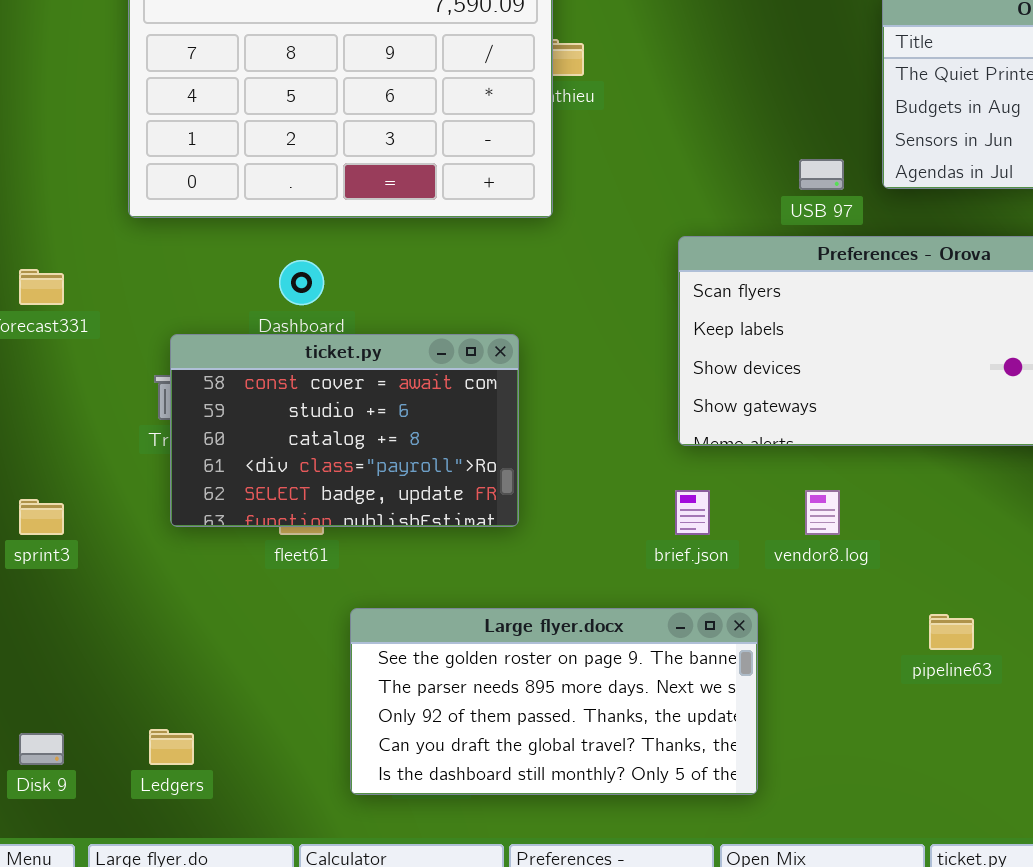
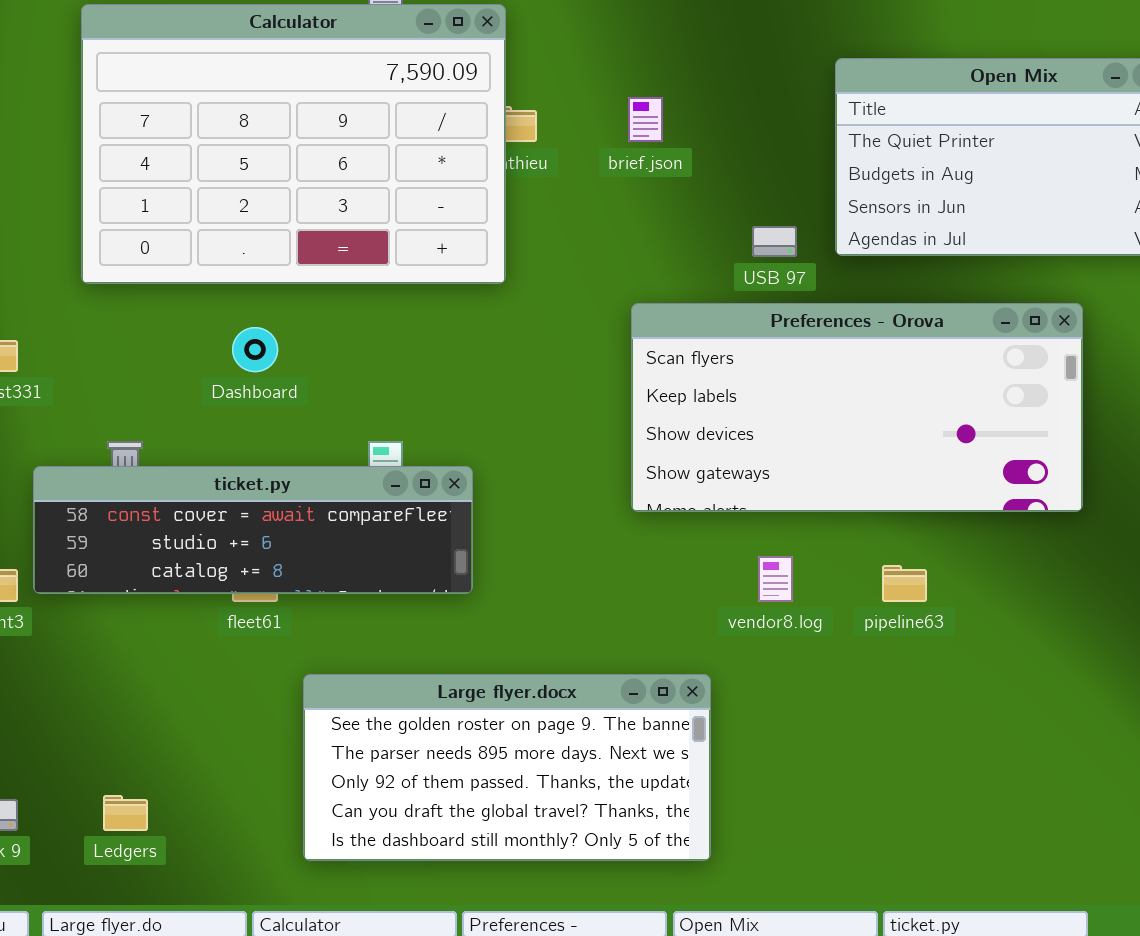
ticket.py: [170,334,519,527] -> [33,466,473,594], resized
brief.json: [675,490,710,535] -> [628,97,663,142], moved
pipeline63: [929,614,974,650] -> [882,565,927,602], moved

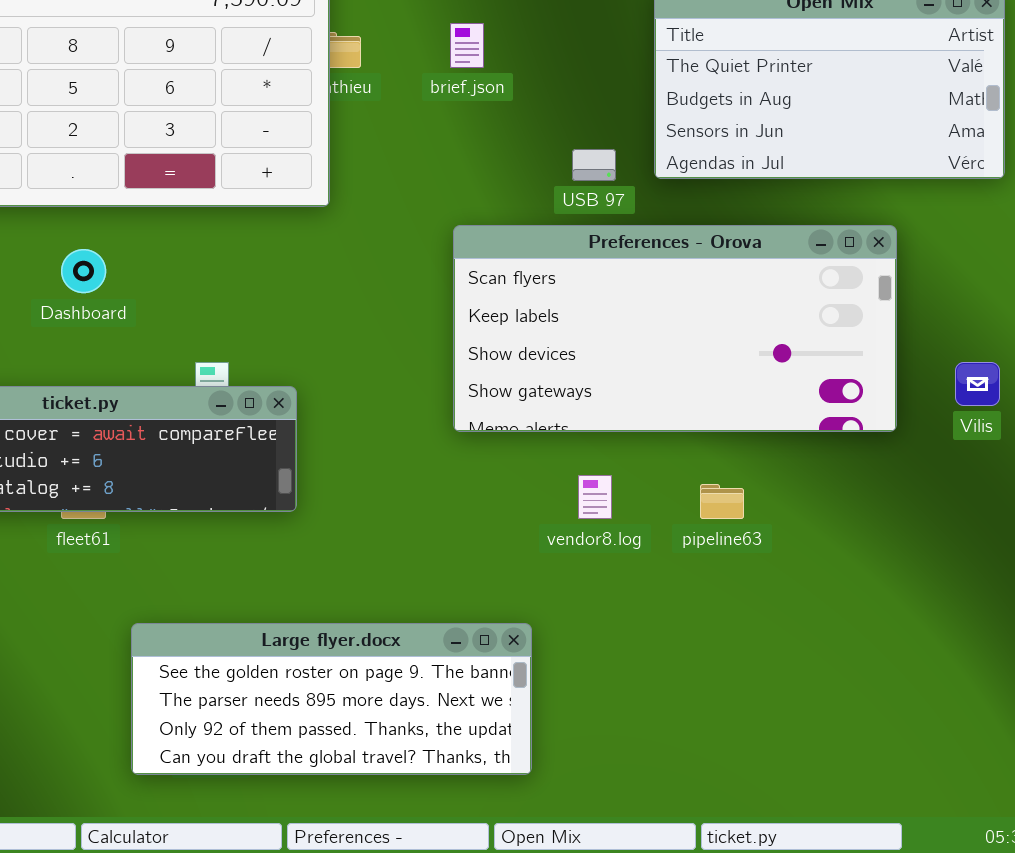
Large flyer.docx: [303,674,711,861] -> [131,623,532,775], resized

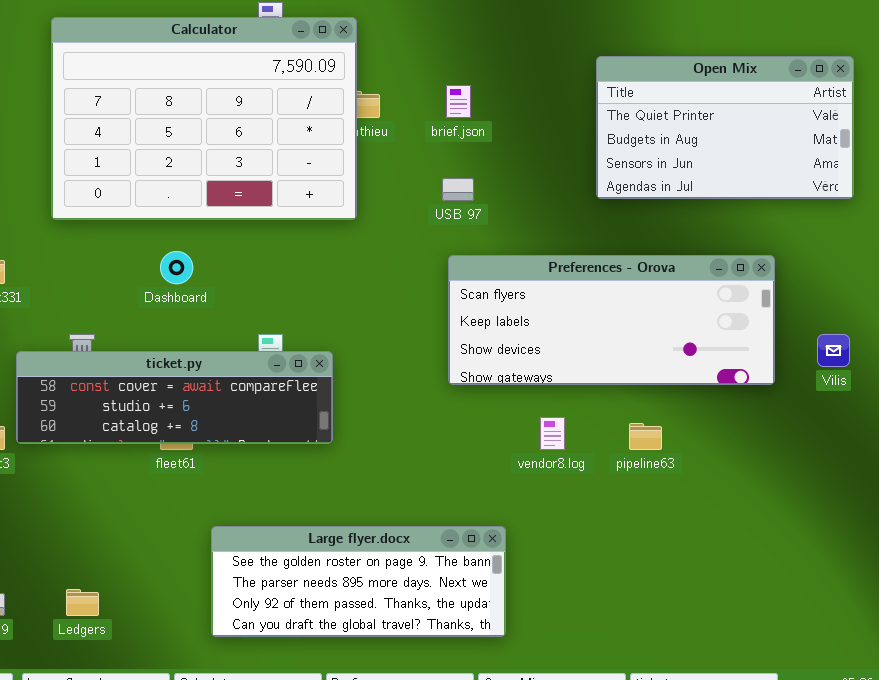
USB 97: [572,149,616,181] -> [442,178,474,201], moved
Preferences - Orova: [453,225,897,432] -> [448,255,775,385], resized

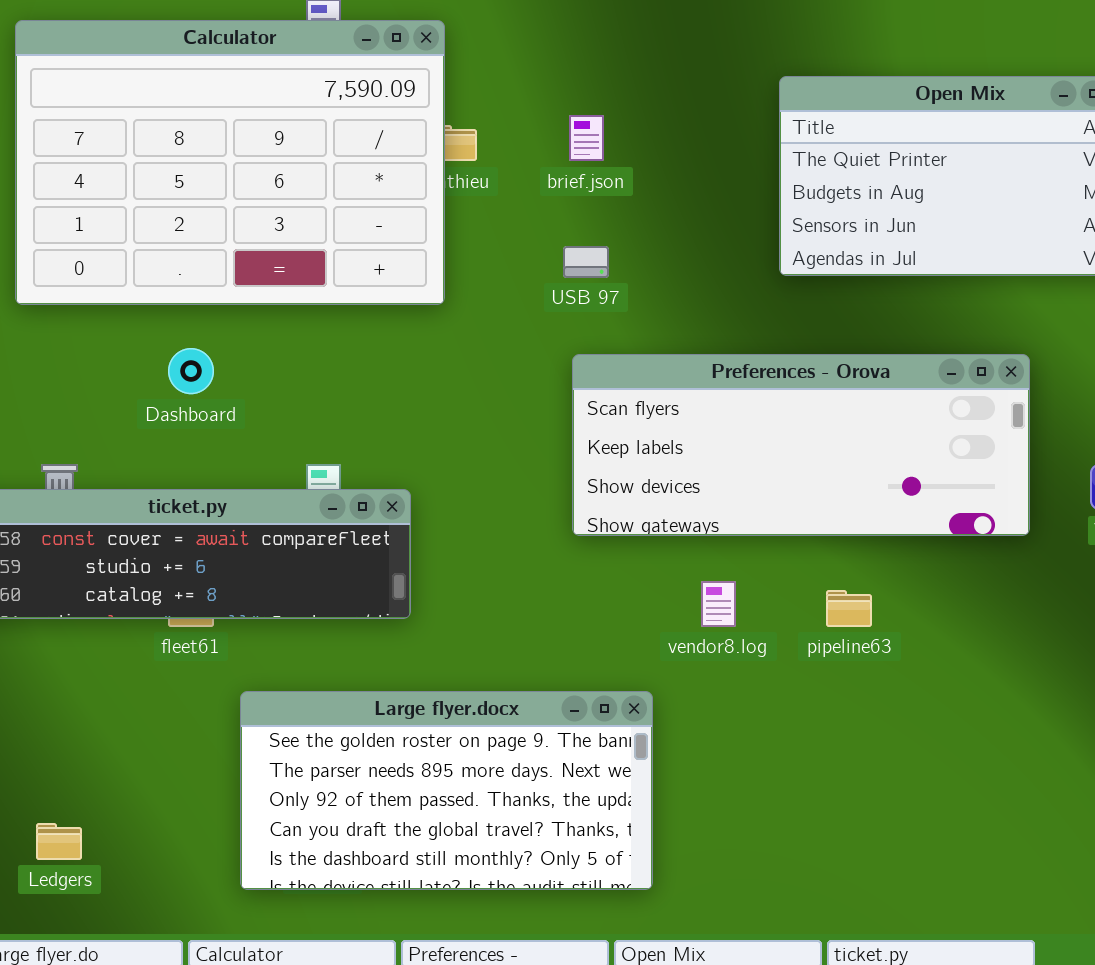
Large flyer.docx: [211,526,506,637] -> [240,691,653,890], resized

